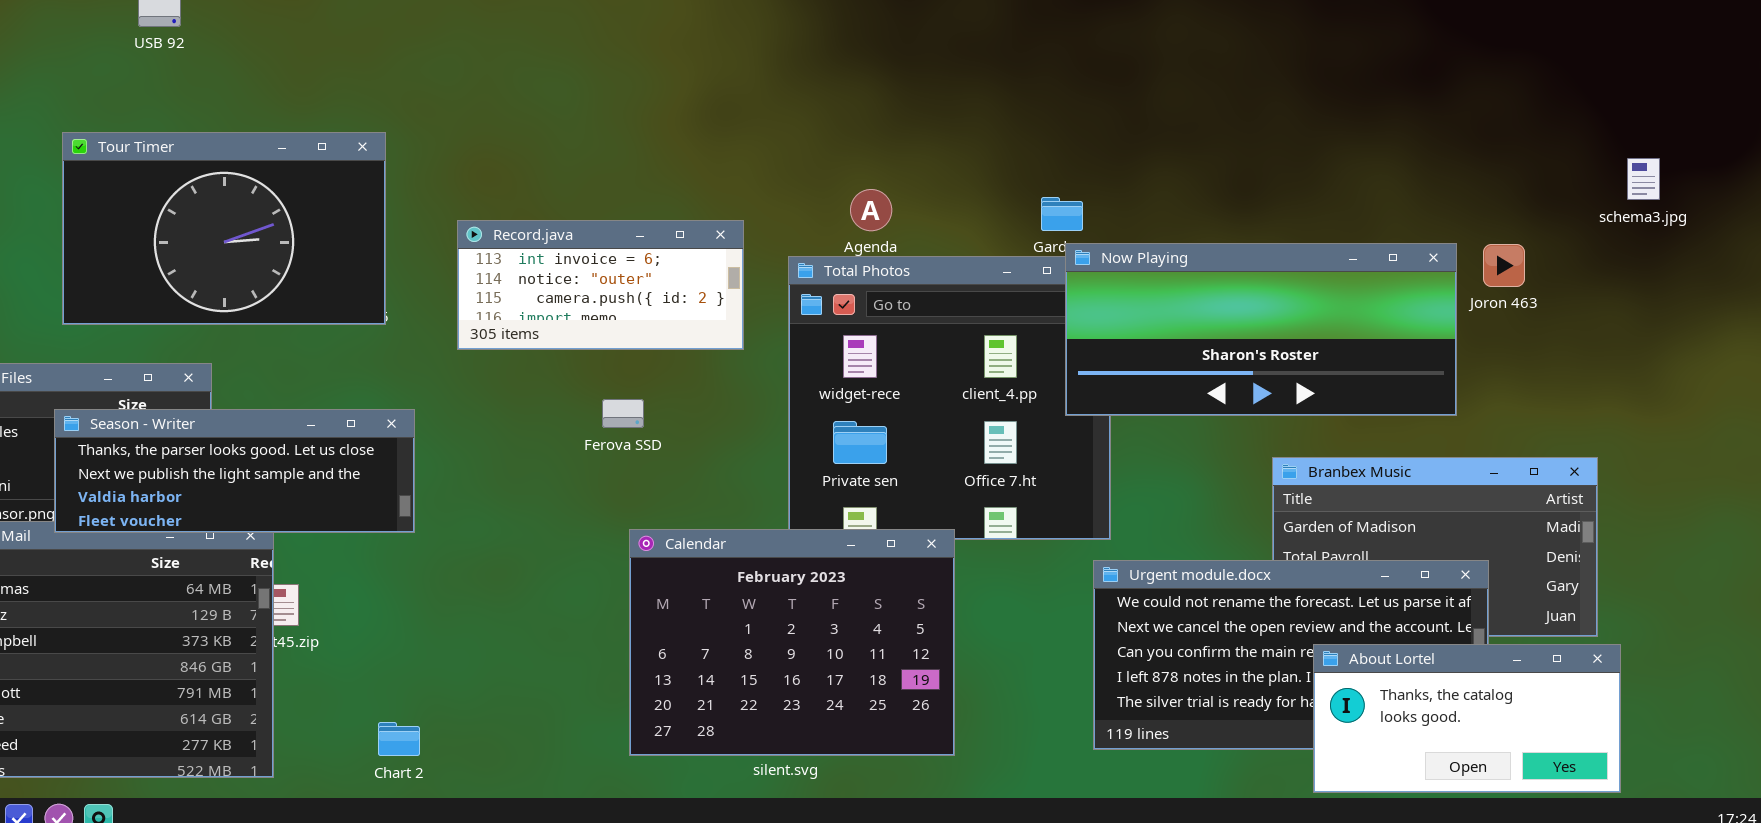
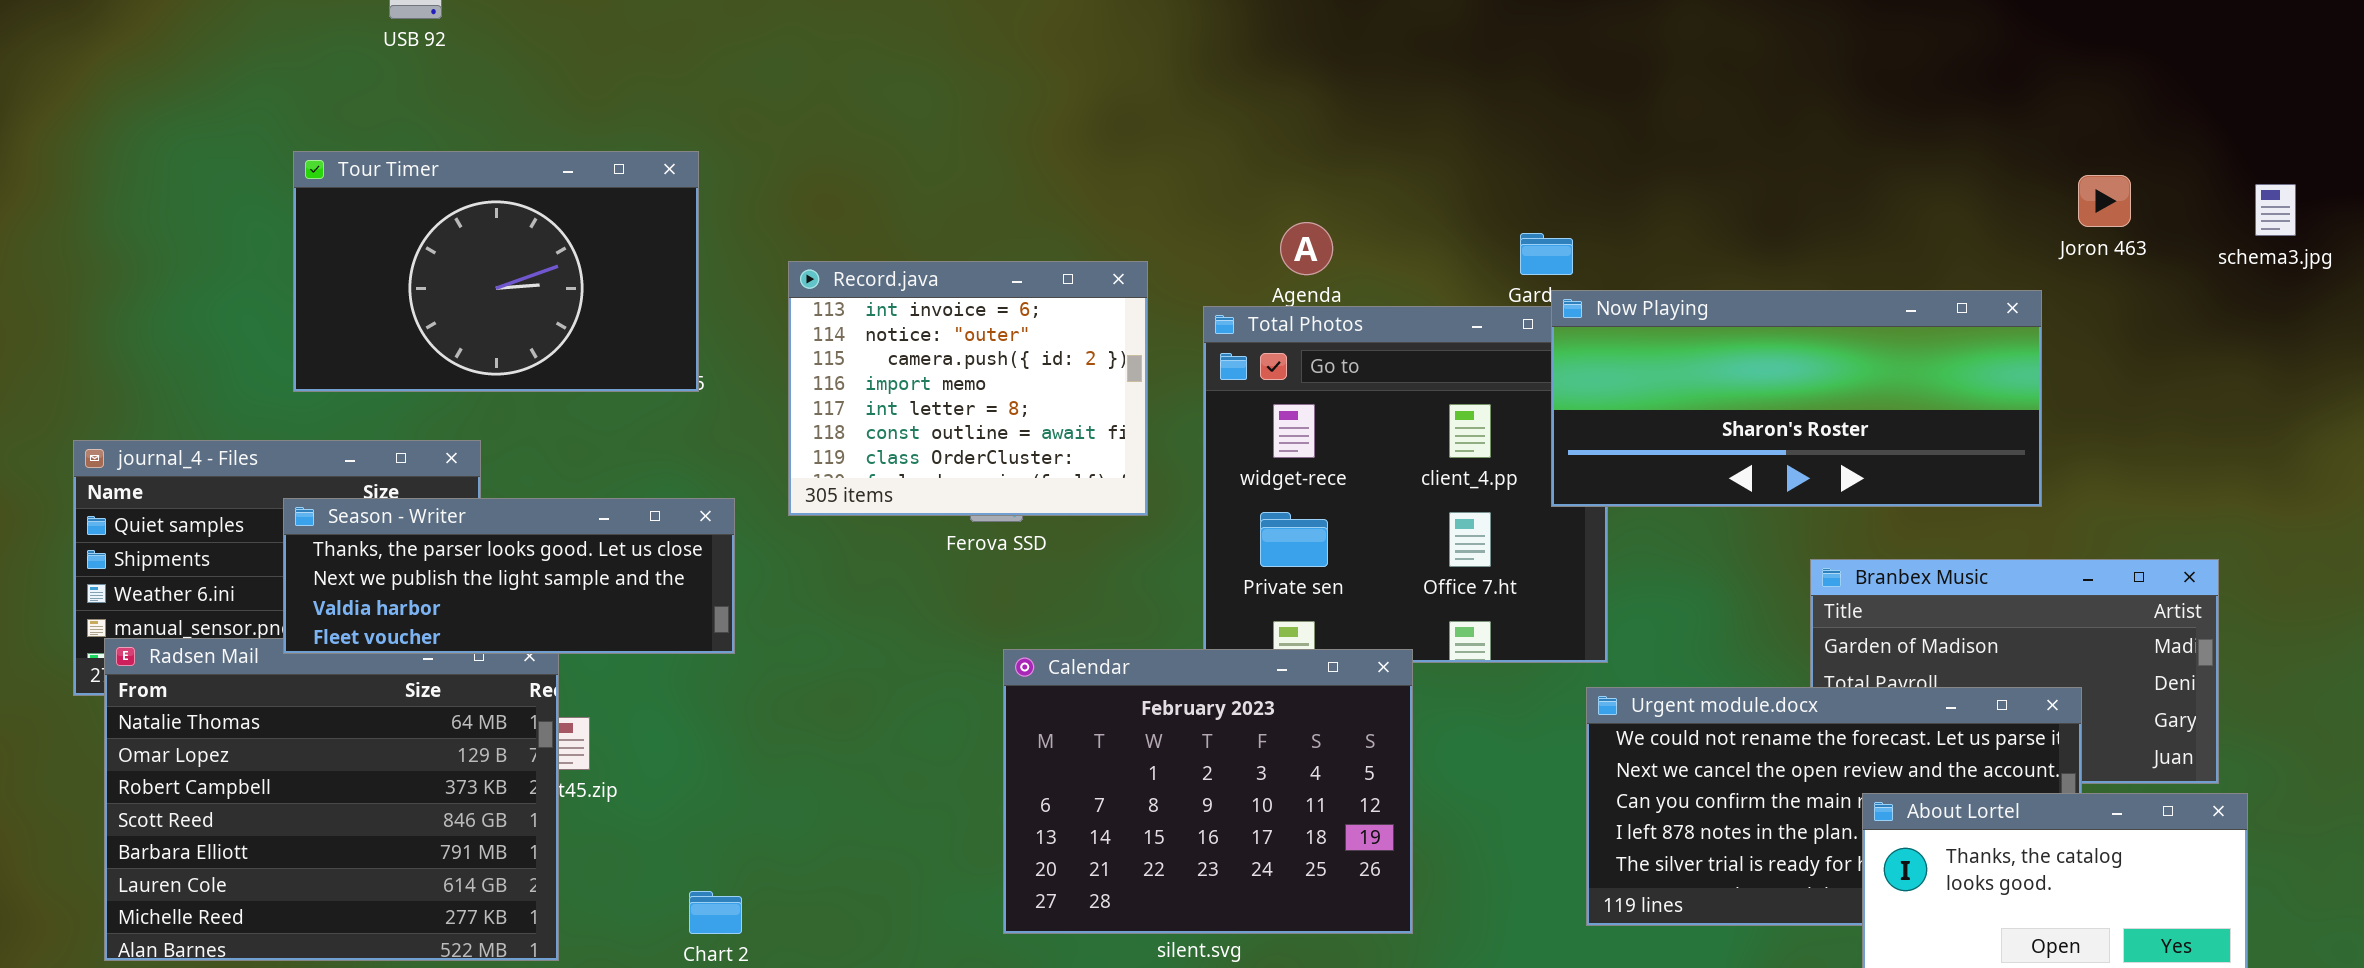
Record.java: [457,220,744,350] -> [788,261,1148,516], resized
Joron 463: [1483,244,1525,287] -> [2078,175,2131,227], moved

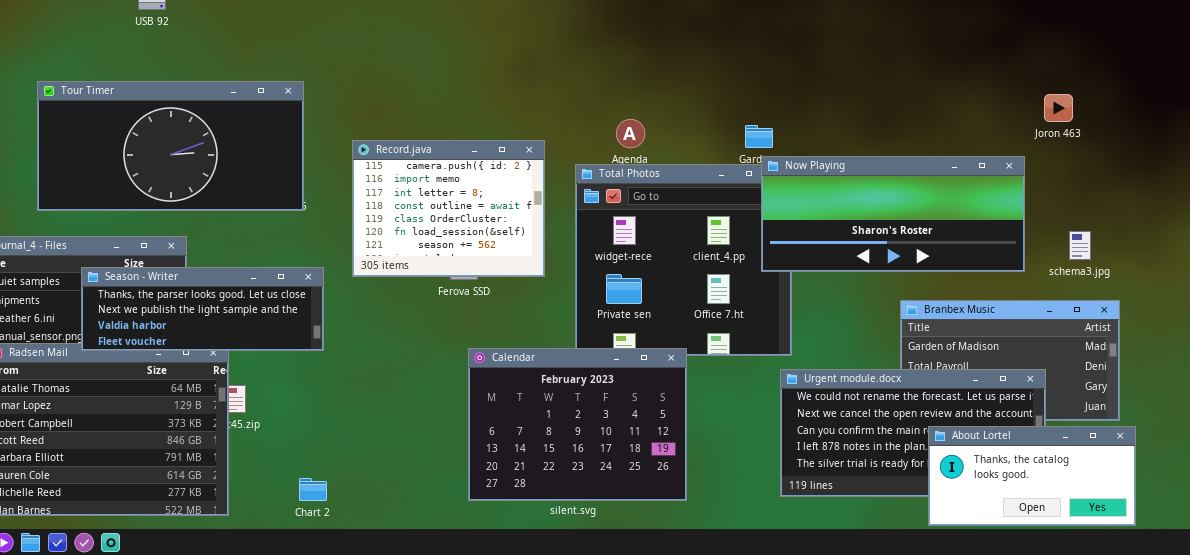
Tour Timer: [293,151,699,392] -> [37,81,304,211], resized
schema3.jpg: [2255,184,2296,236] -> [1069,231,1091,260], moved
Record.java: [788,261,1148,516] -> [352,140,545,277], scrolled down 2 rows

